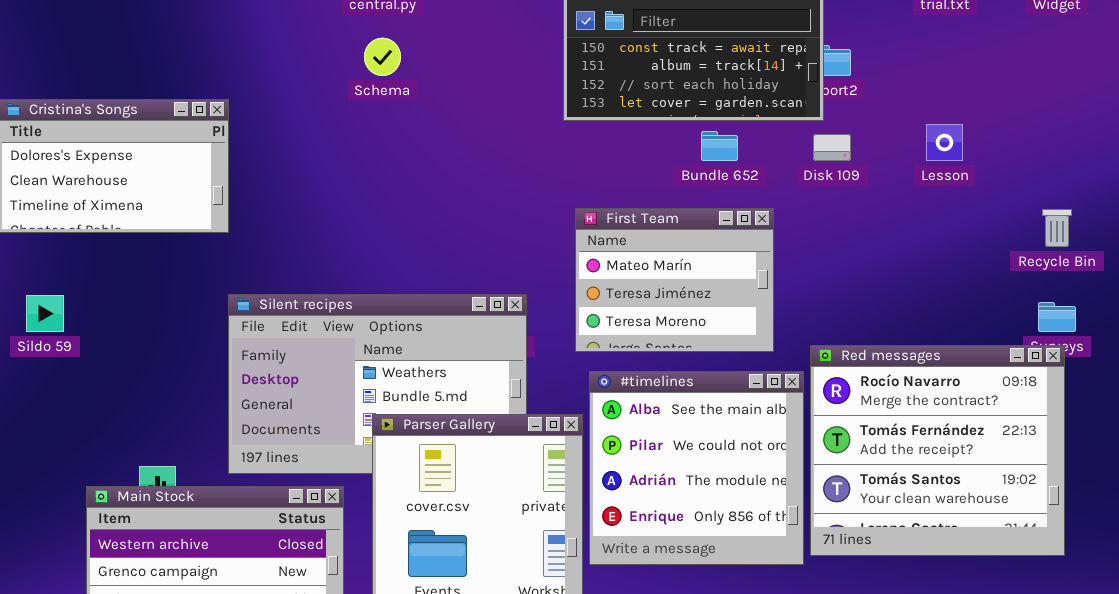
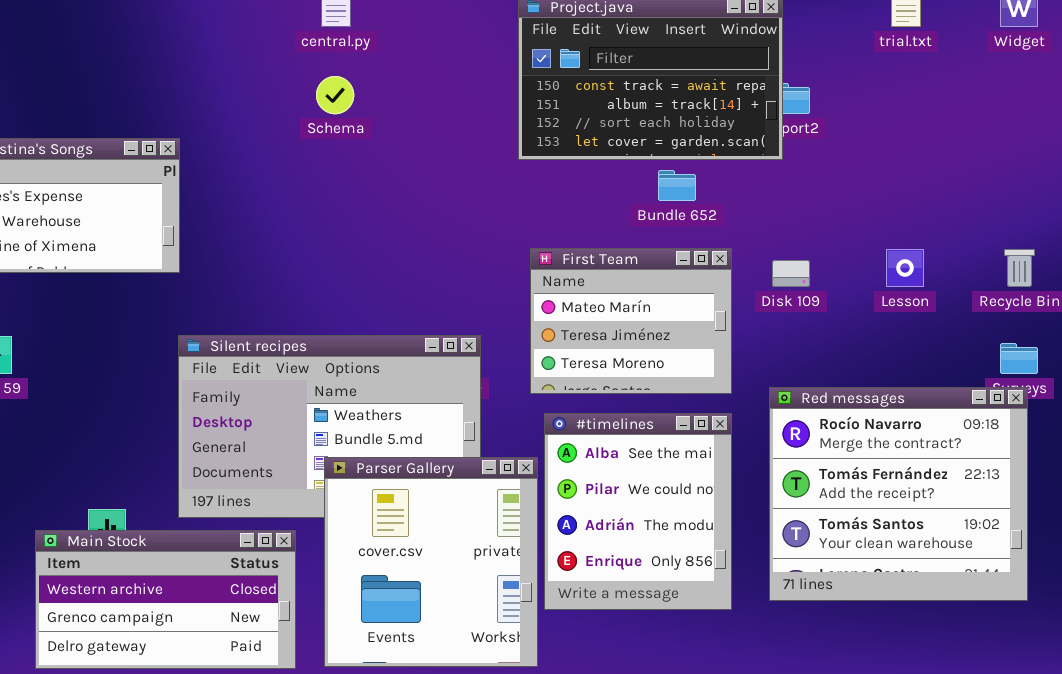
Lesson: [926,124,963,161] -> [886,249,924,287], moved
Disk 109: [813,134,851,161] -> [772,260,810,287], moved
#timelines: [589,371,804,565] -> [544,413,732,610], resized

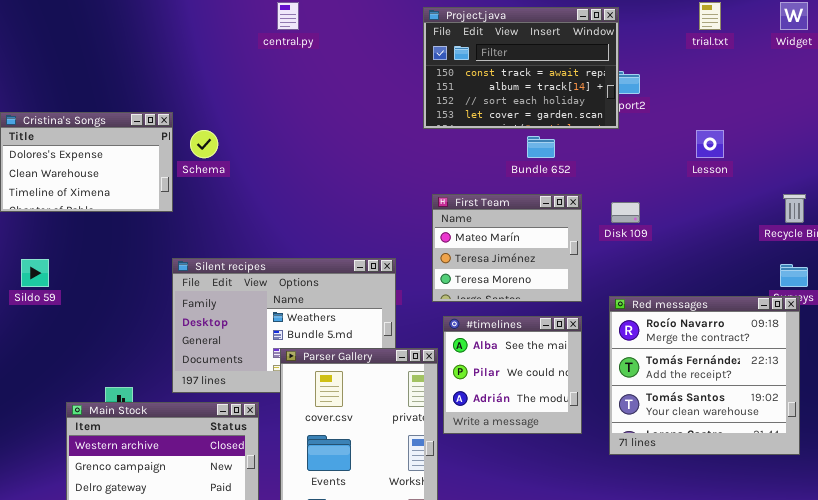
Schema: [316,76,354,114] -> [190,130,218,158], moved
Lesson: [886,249,924,287] -> [696,130,724,158], moved
#timelines: [544,413,732,610] -> [443,316,582,434], resized

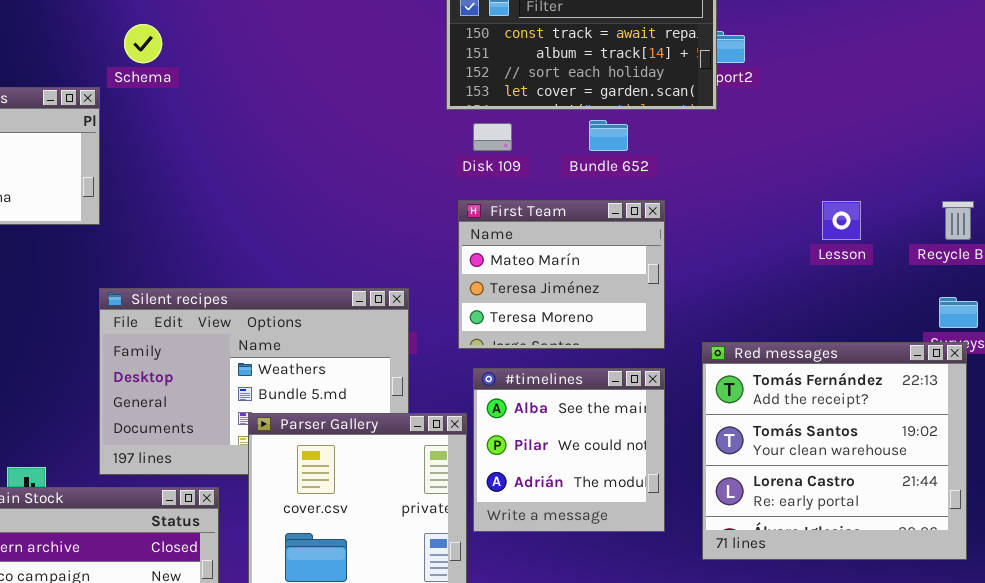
Schema: [190,130,218,158] -> [124,24,162,63], moved
Lesson: [696,130,724,158] -> [822,201,861,240], moved
Disk 109: [611,202,640,223] -> [473,123,512,151], moved
Red messages: [609,296,800,455] -> [702,342,967,560], scrolled down 1 row

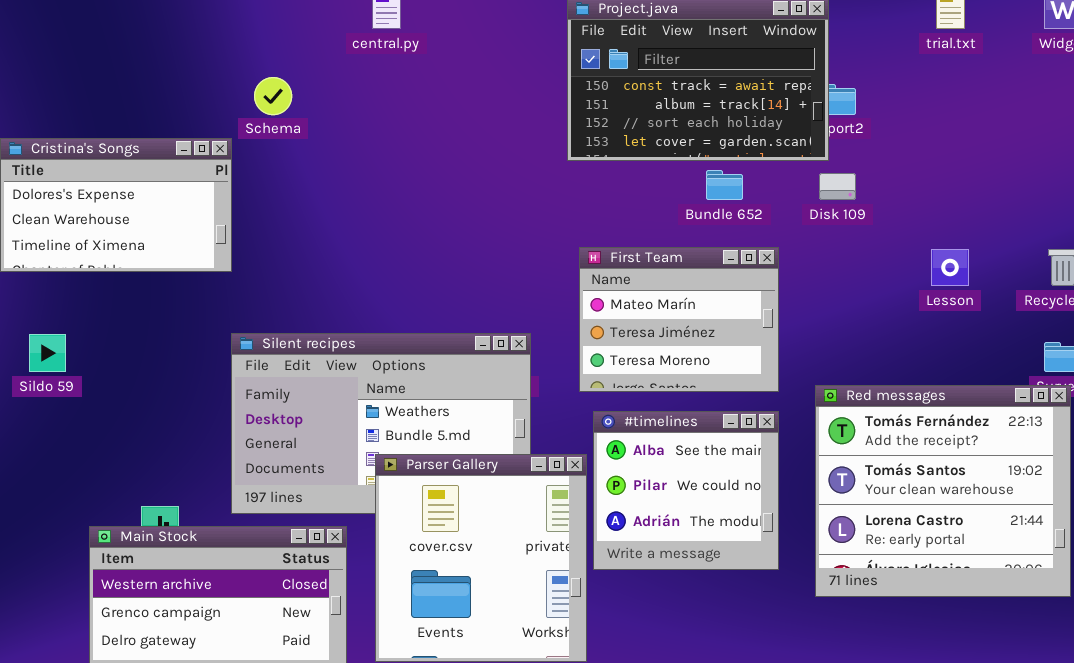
Disk 109: [473,123,512,151] -> [819,173,856,200], moved

